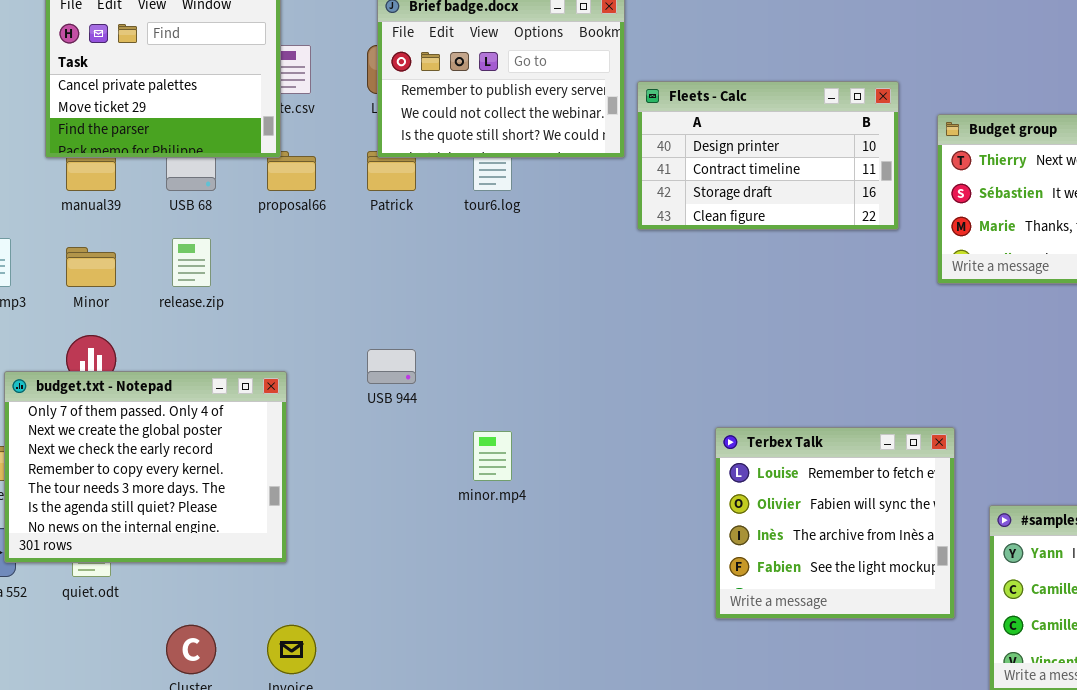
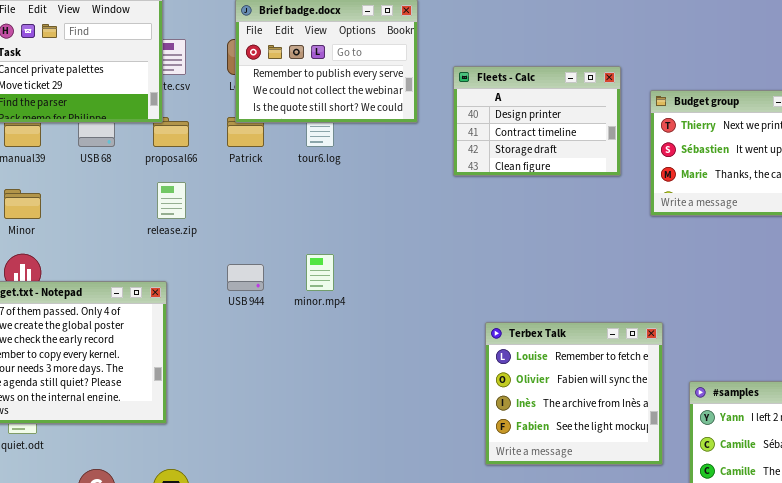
Fleets - Calc: [637,81,899,230] -> [453,66,621,176], resized
release.zip: [172,238,211,287] -> [157,182,186,219], moved
minor.mp4: [473,431,512,481] -> [306,254,334,291], moved

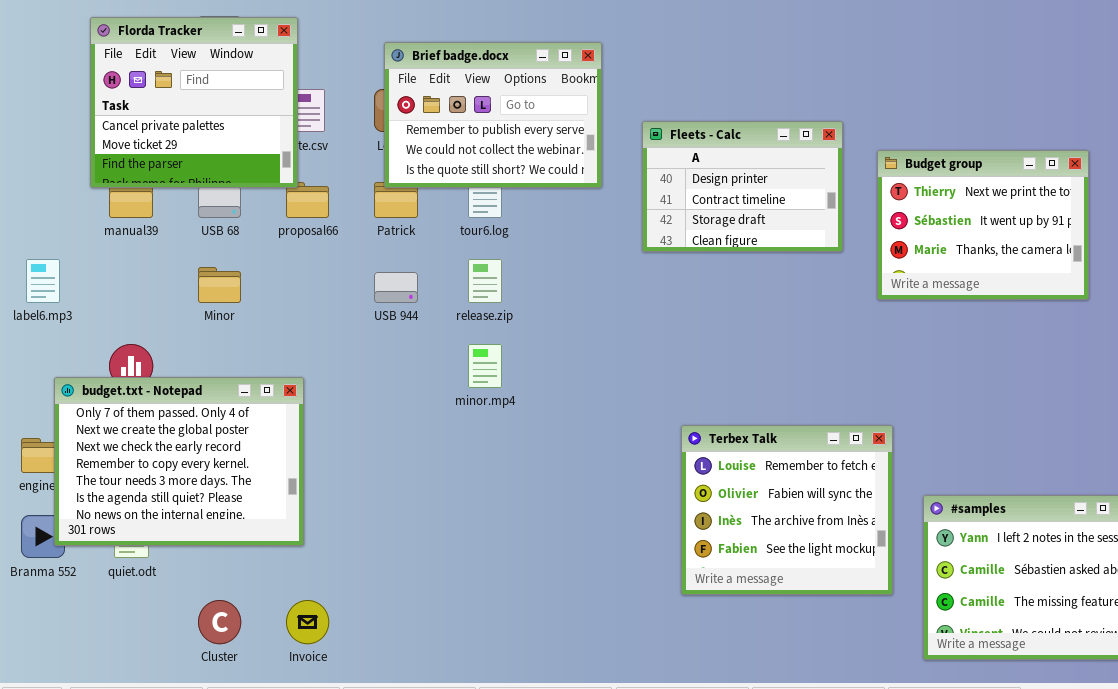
release.zip: [157,182,186,219] -> [468,259,502,303], moved
Minor: [4,189,41,219] -> [198,267,241,303], moved
USB 944: [227,264,264,291] -> [374,272,418,303], moved

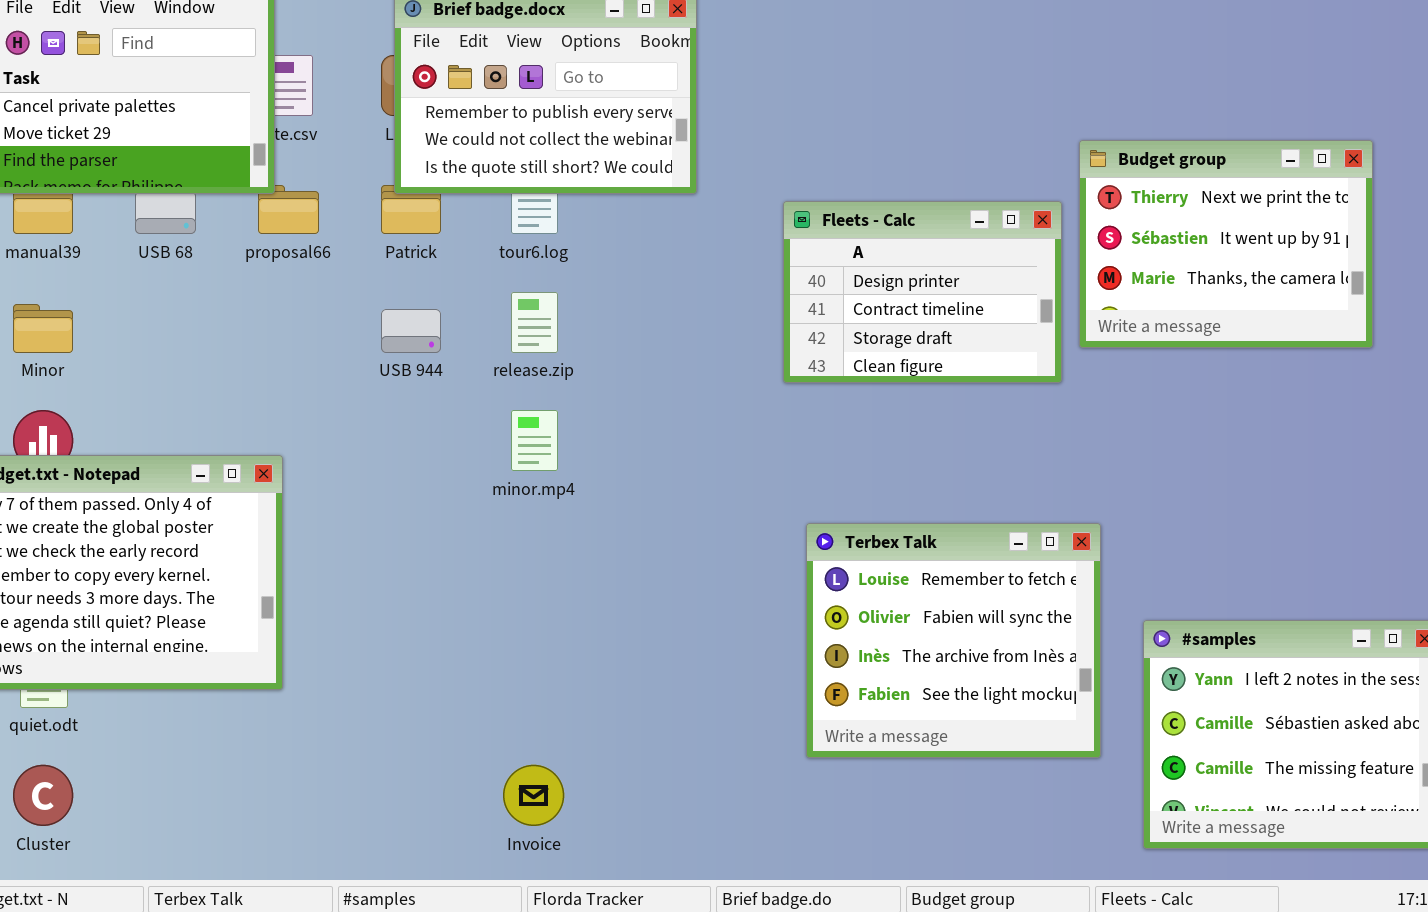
Fleets - Calc: [642,121,843,252] -> [783,201,1062,383], moved
Minor: [198,267,241,303] -> [13,304,73,353], moved
Cluster: [198,600,241,644] -> [13,765,73,826], moved
Invoice: [286,600,329,644] -> [503,765,564,826], moved

